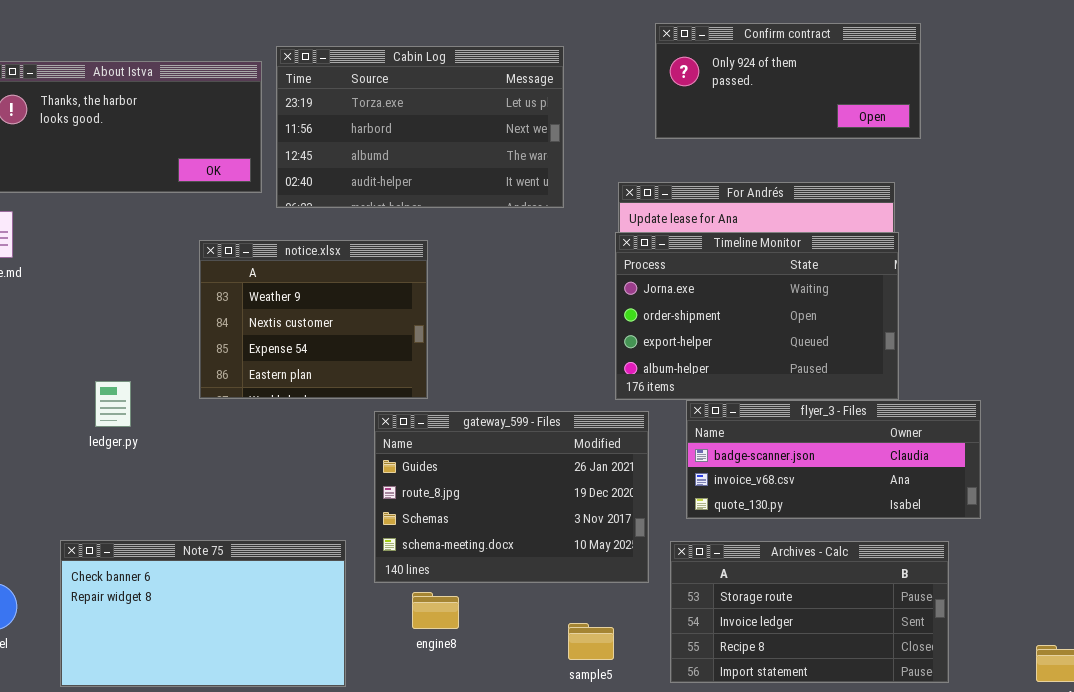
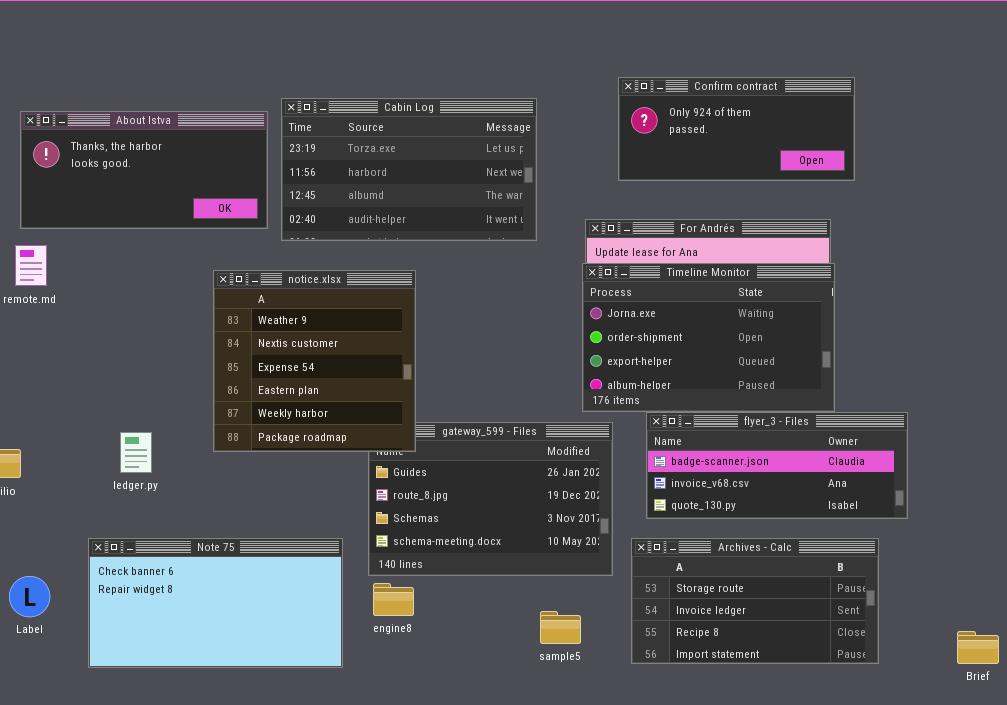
notice.xlsx: [199,240,428,399] -> [213,270,416,452], resized
ledger.py: [95,381,131,427] -> [120,432,152,473], moved
engine8: [412,592,459,629] -> [373,583,414,616], moved

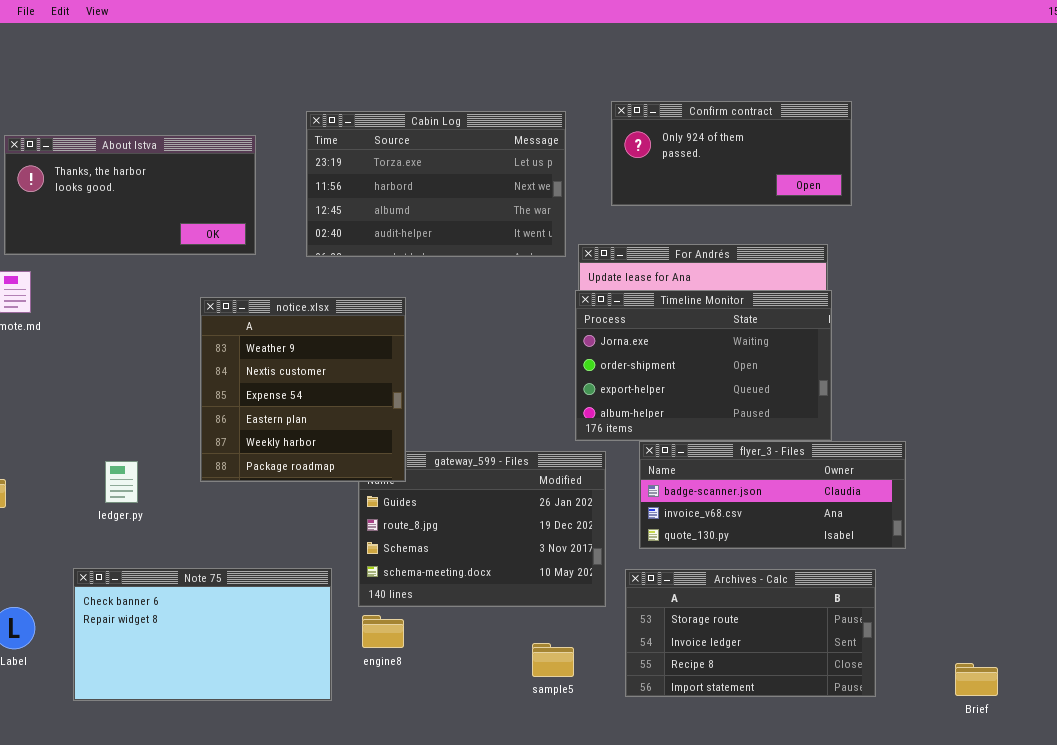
Cabin Log: [281,98,537,241] -> [306,111,566,257], moved

